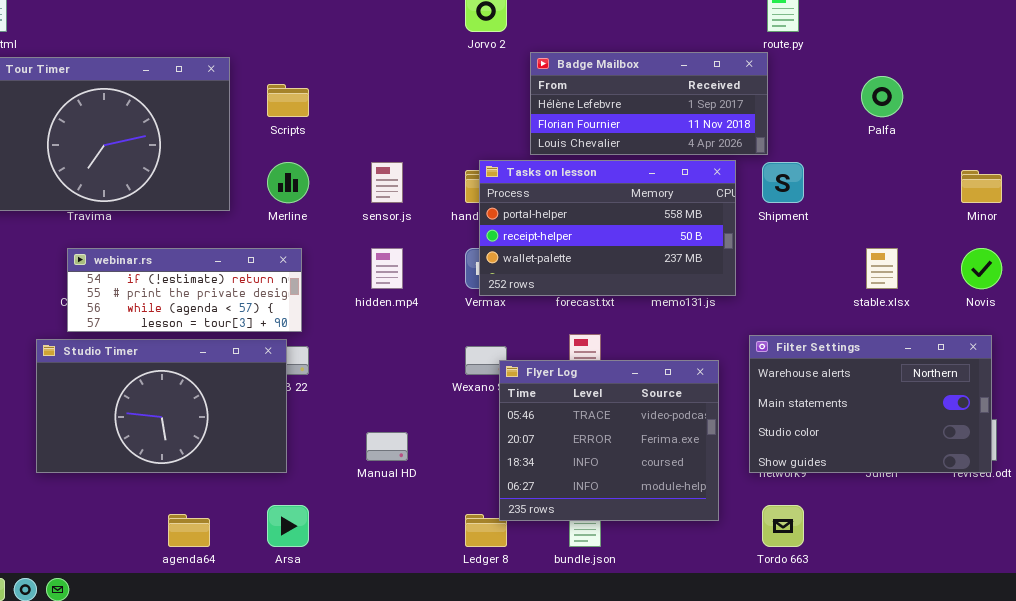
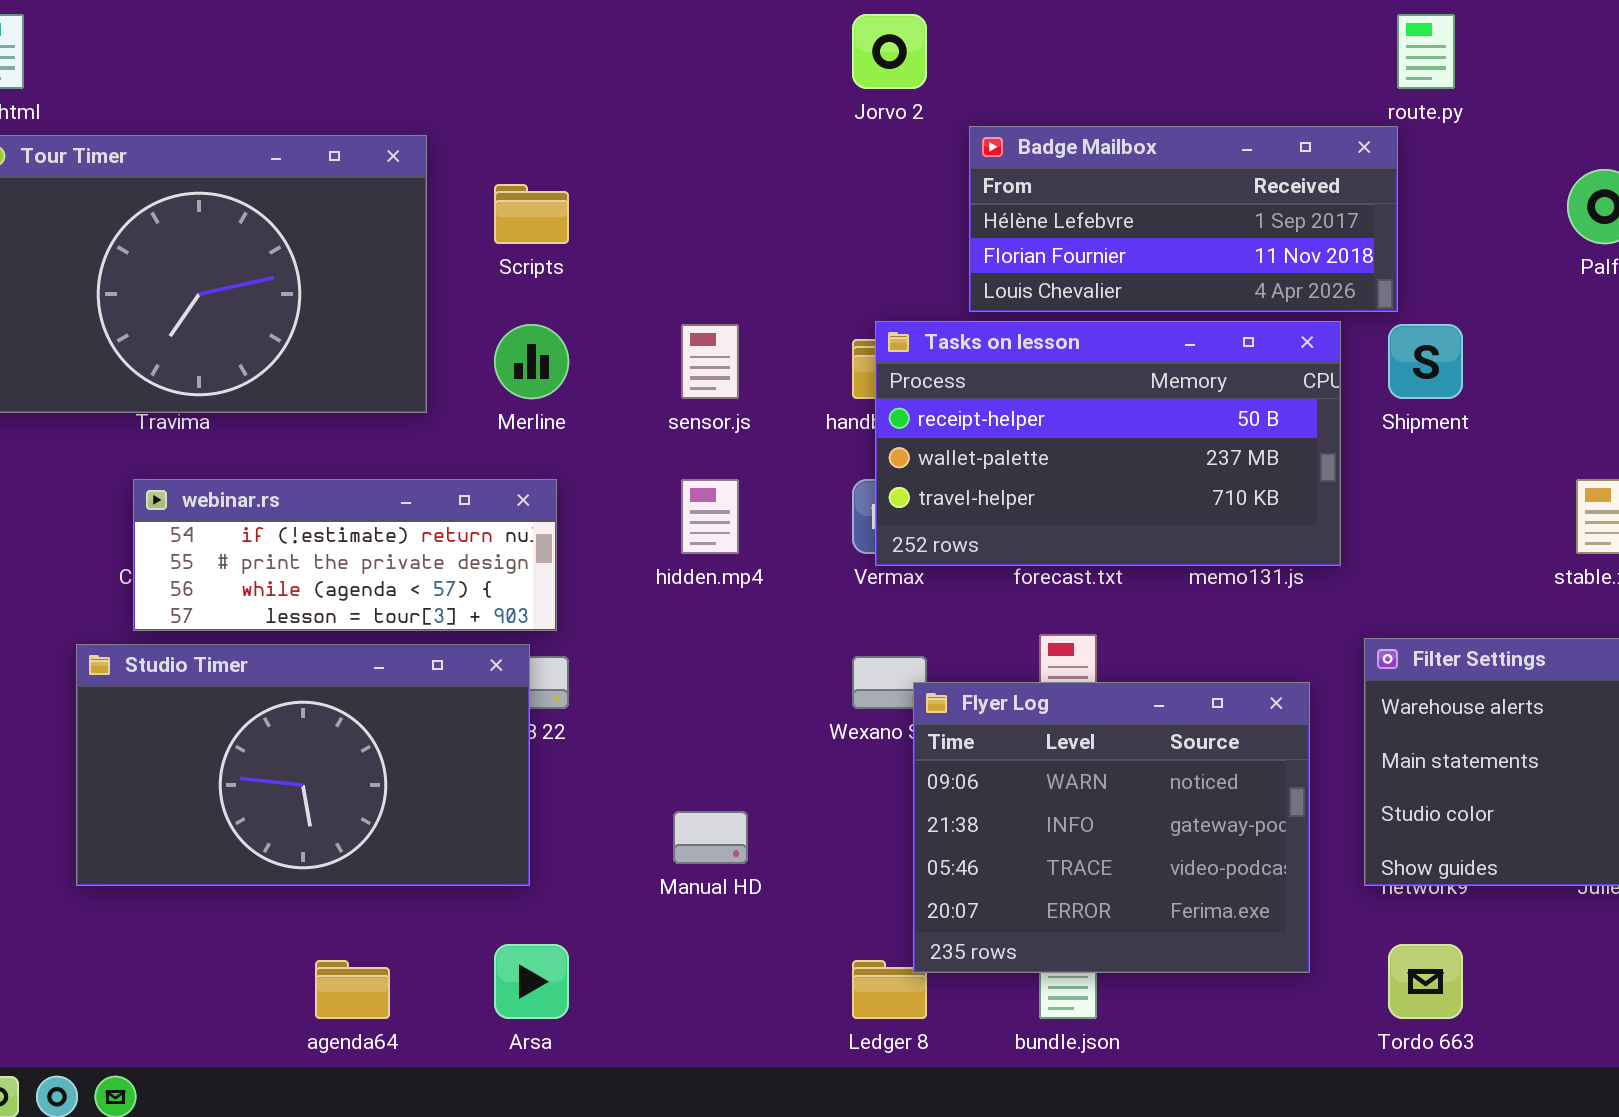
Tasks on lesson: [479,160,736,296] -> [875,321,1341,566], scrolled down 1 row
Flyer Log: [499,360,719,521] -> [913,682,1310,973], scrolled up 2 rows

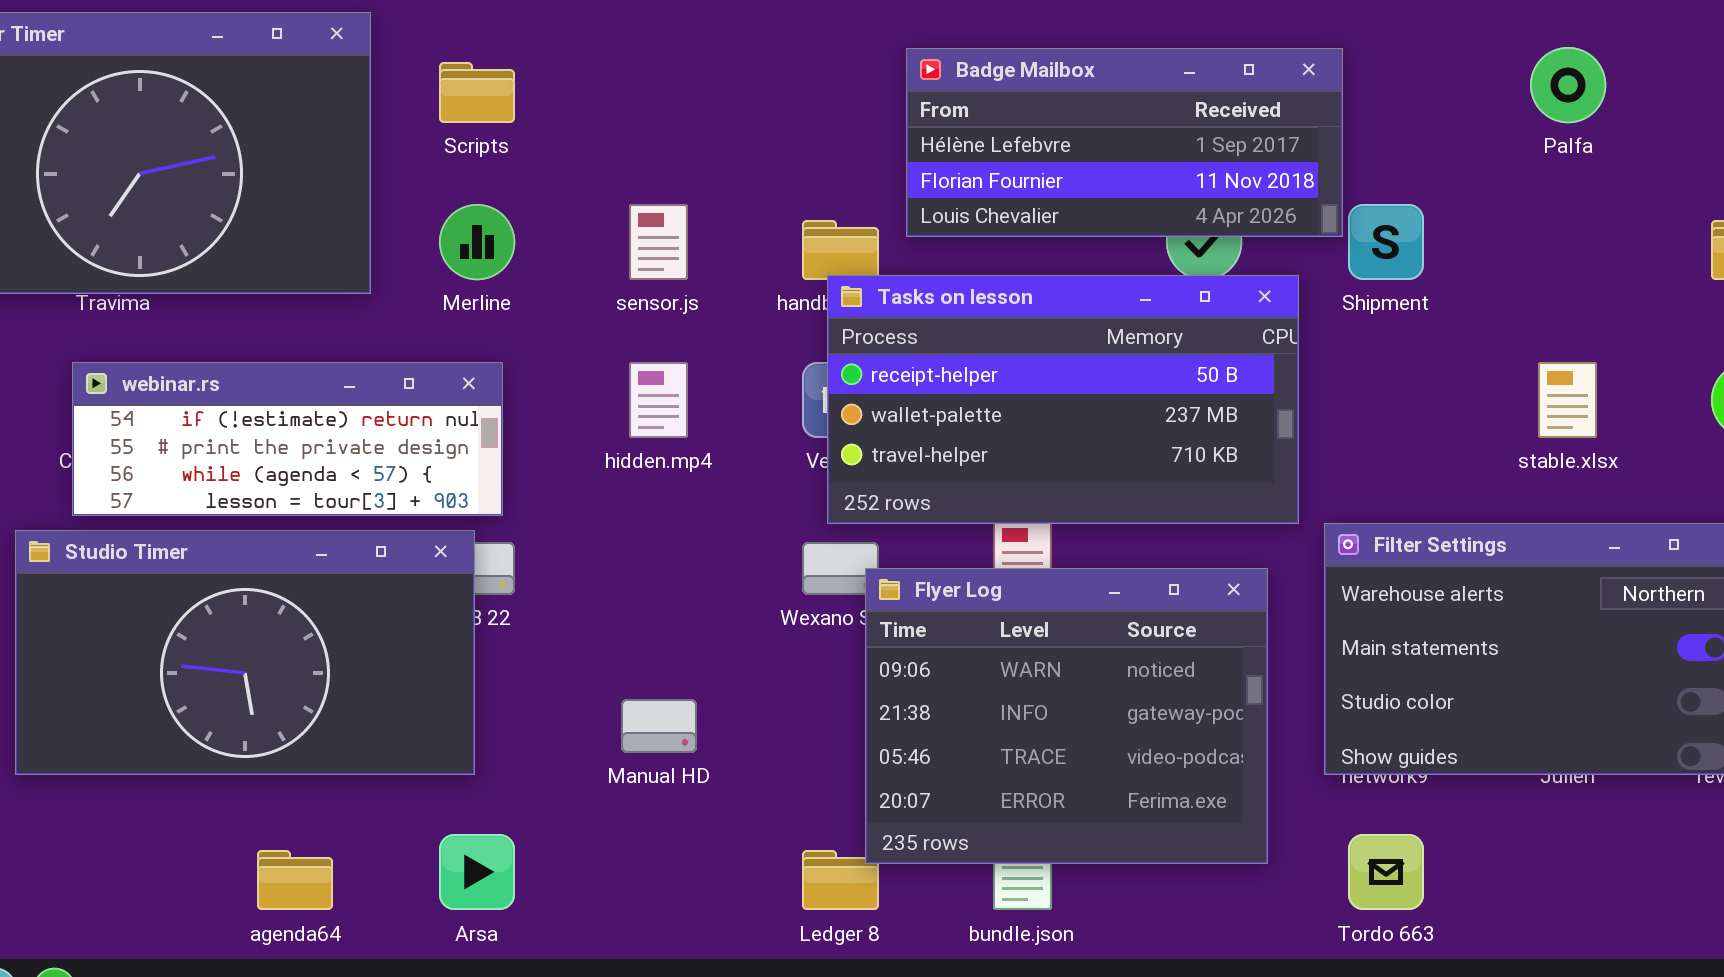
Badge Mailbox: [969,126,1398,312] -> [906,48,1343,237], moved
Tasks on lesson: [875,321,1341,566] -> [827,275,1299,524], moved

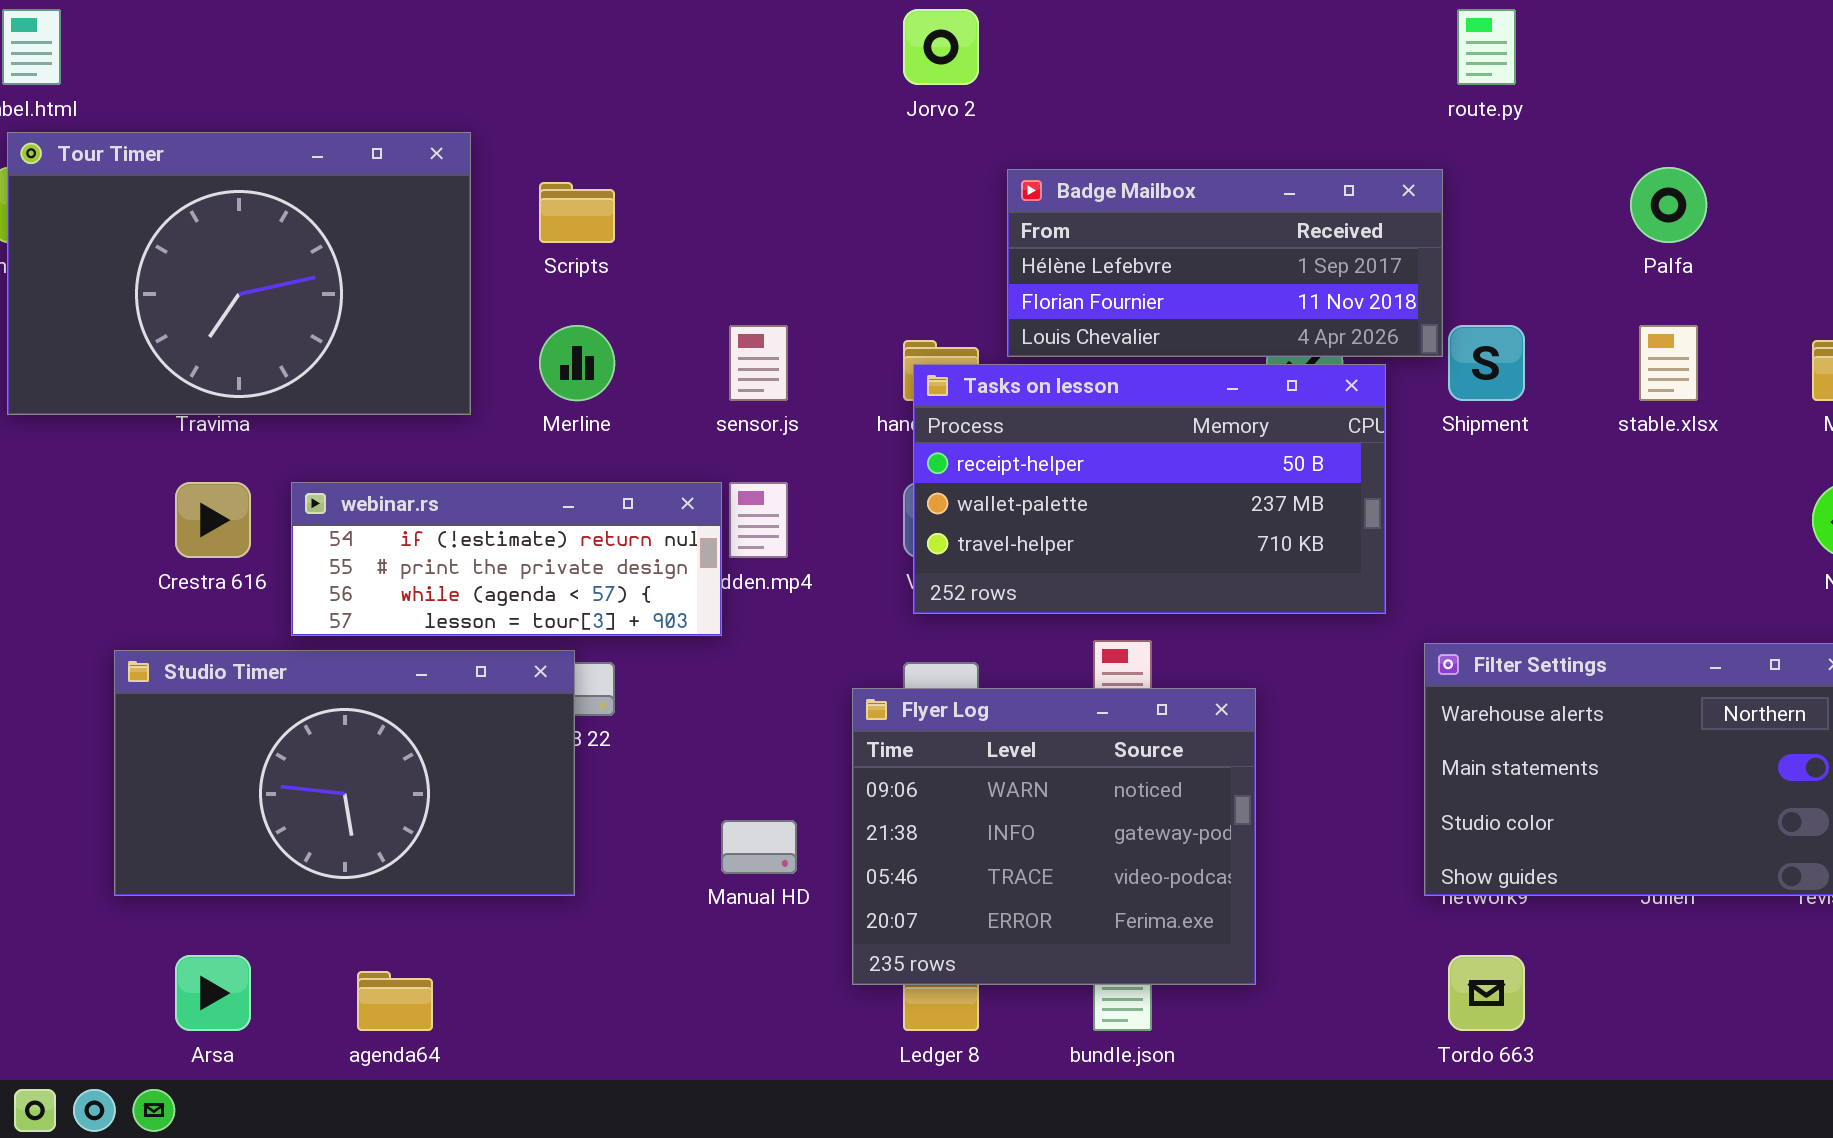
Tasks on lesson: [827,275,1299,524] -> [913,364,1386,614], moved
webinar.rs: [72,362,503,516] -> [291,482,722,636], moved
stable.xlsx: [1538,362,1597,438] -> [1639,325,1698,401], moved
Flyer Log: [865,568,1268,864] -> [852,688,1256,985], moved
Arsa: [439,834,515,910] -> [175,955,251,1031], moved

